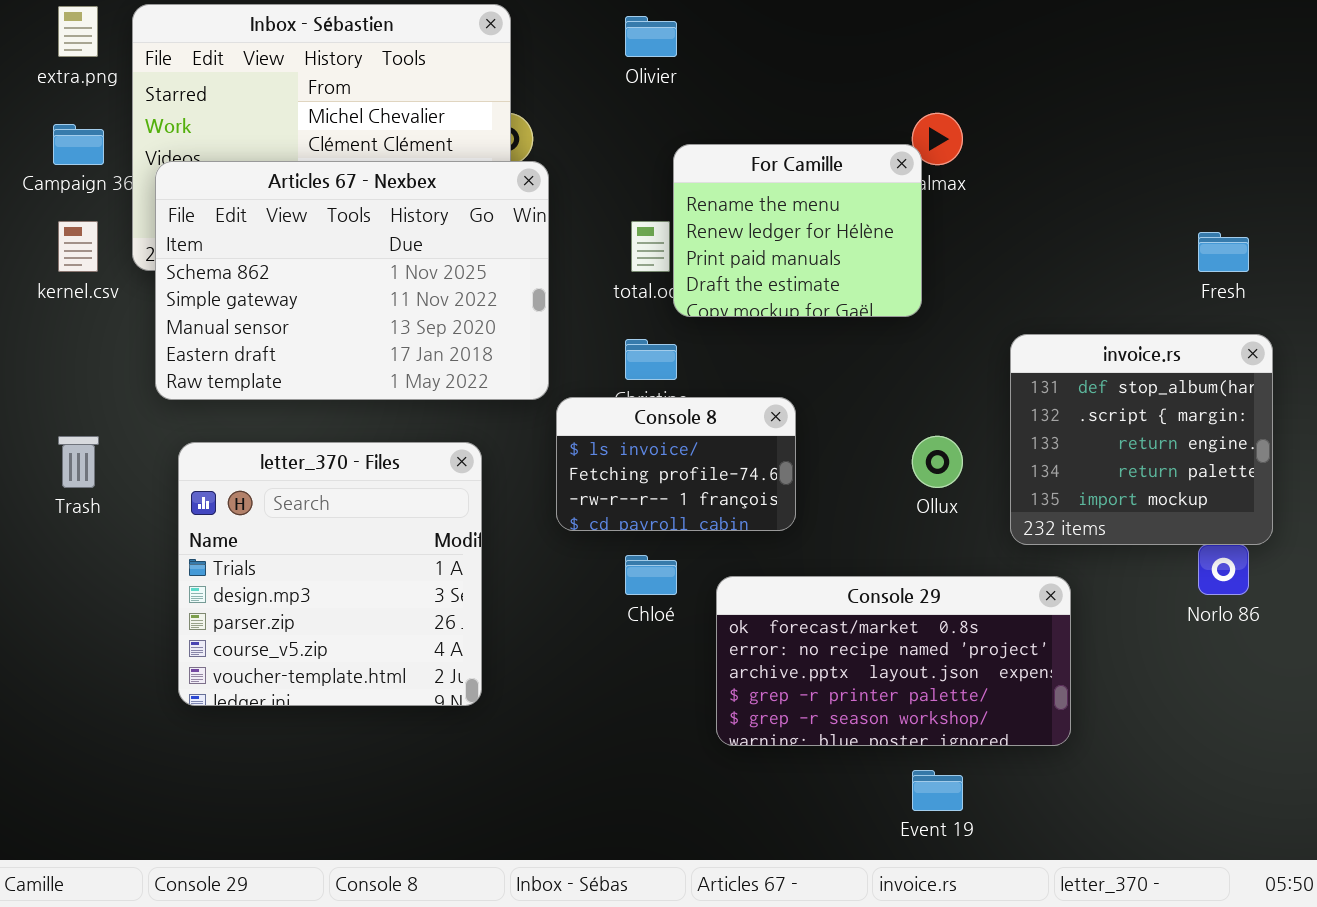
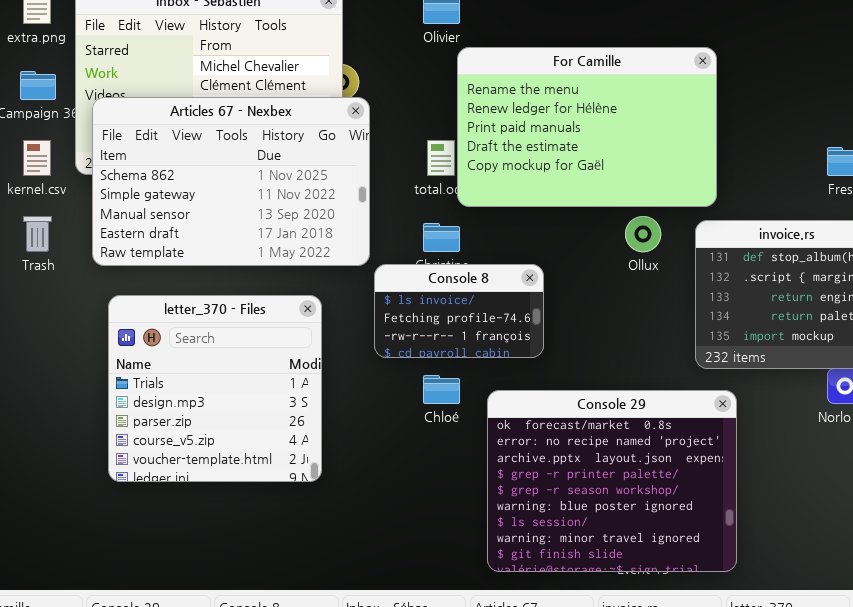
For Camille: [673,144,922,317] -> [457,47,717,207], resized
Trash: [58,436,99,488] -> [23,216,52,252], moved
Ollux: [912,436,963,488] -> [625,216,661,252], moved
Console 29: [716,576,1071,746] -> [487,390,737,572], resized

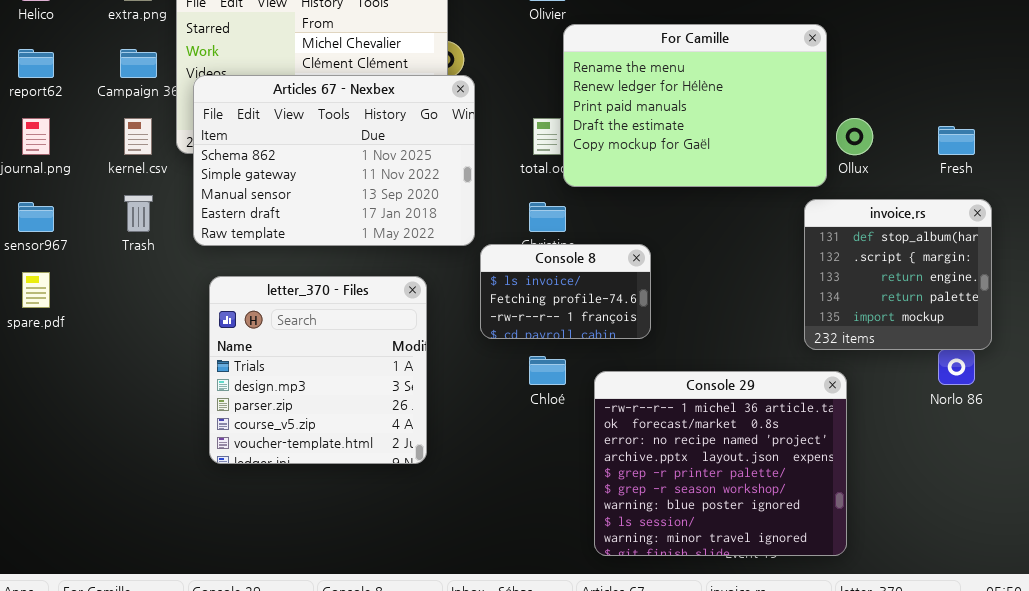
Ollux: [625,216,661,252] -> [836,118,873,155], moved
Console 29: [487,390,737,572] -> [594,371,847,556], scrolled up 1 row

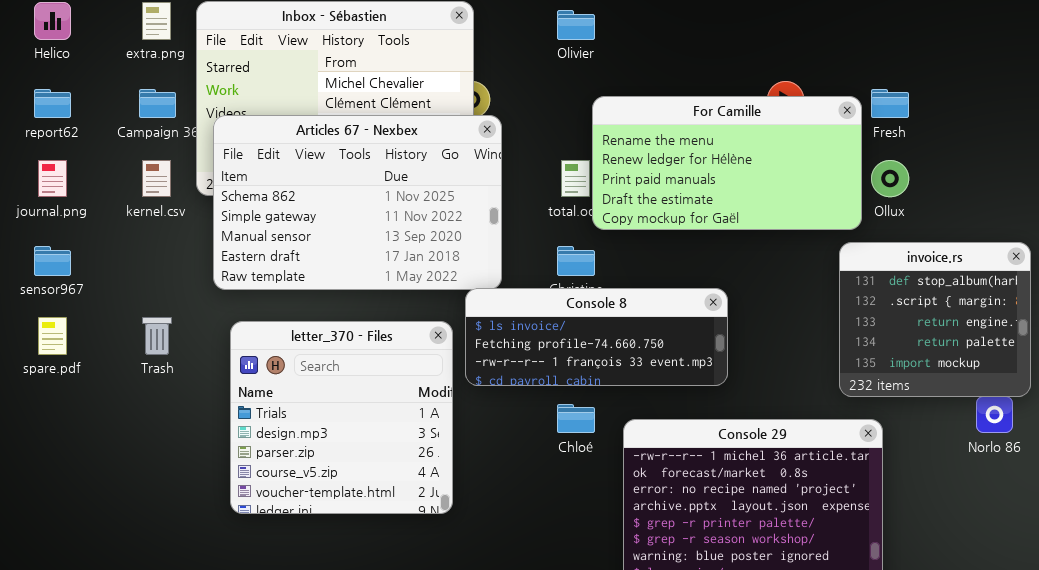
For Camille: [563,24,827,187] -> [592,96,862,230], resized
Fresh: [938,126,975,155] -> [871,89,909,118], moved
Trash: [124,195,153,232] -> [142,317,172,355], moved
Console 8: [480,244,651,339] -> [465,288,728,386], moved, resized

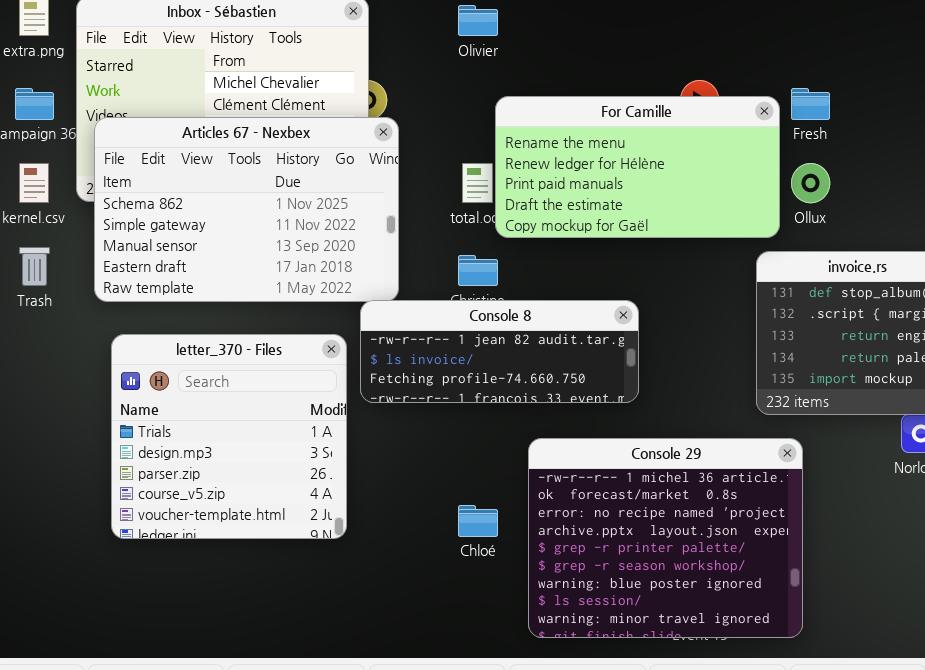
Console 8: [465,288,728,386] -> [360,300,639,403], scrolled up 1 row
Trash: [142,317,172,355] -> [19,247,50,286], moved
Chloé: [557,404,595,433] -> [458,505,498,537], moved

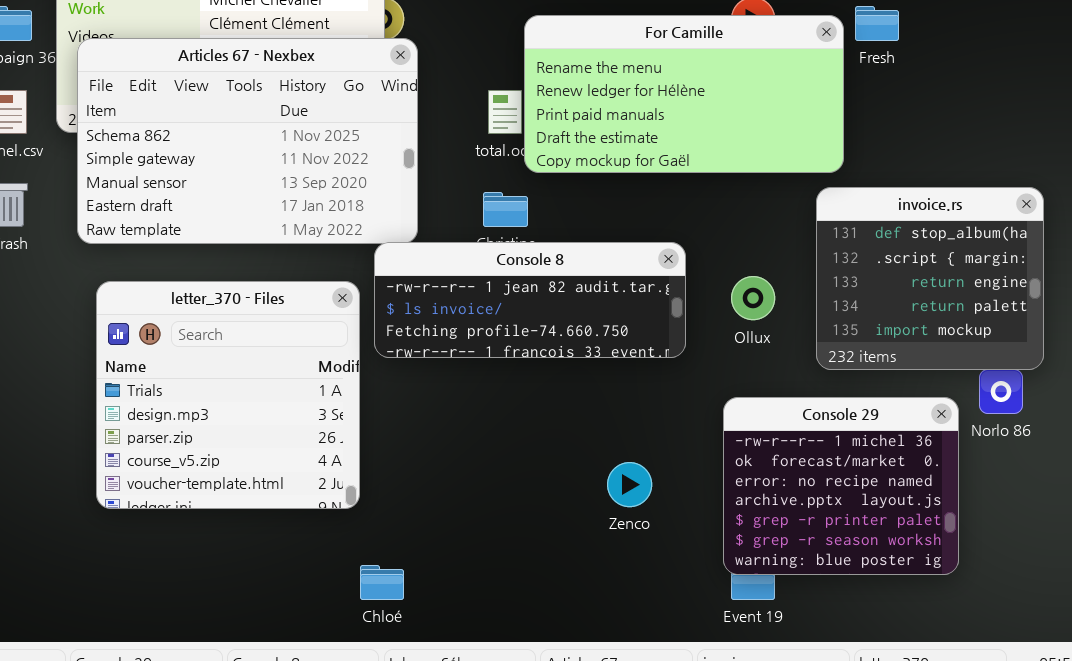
Ollux: [791,163,830,203] -> [731,276,775,320], moved
Console 29: [528,438,803,638] -> [723,397,959,575], moved, resized
Chloé: [458,505,498,537] -> [360,565,404,600], moved

